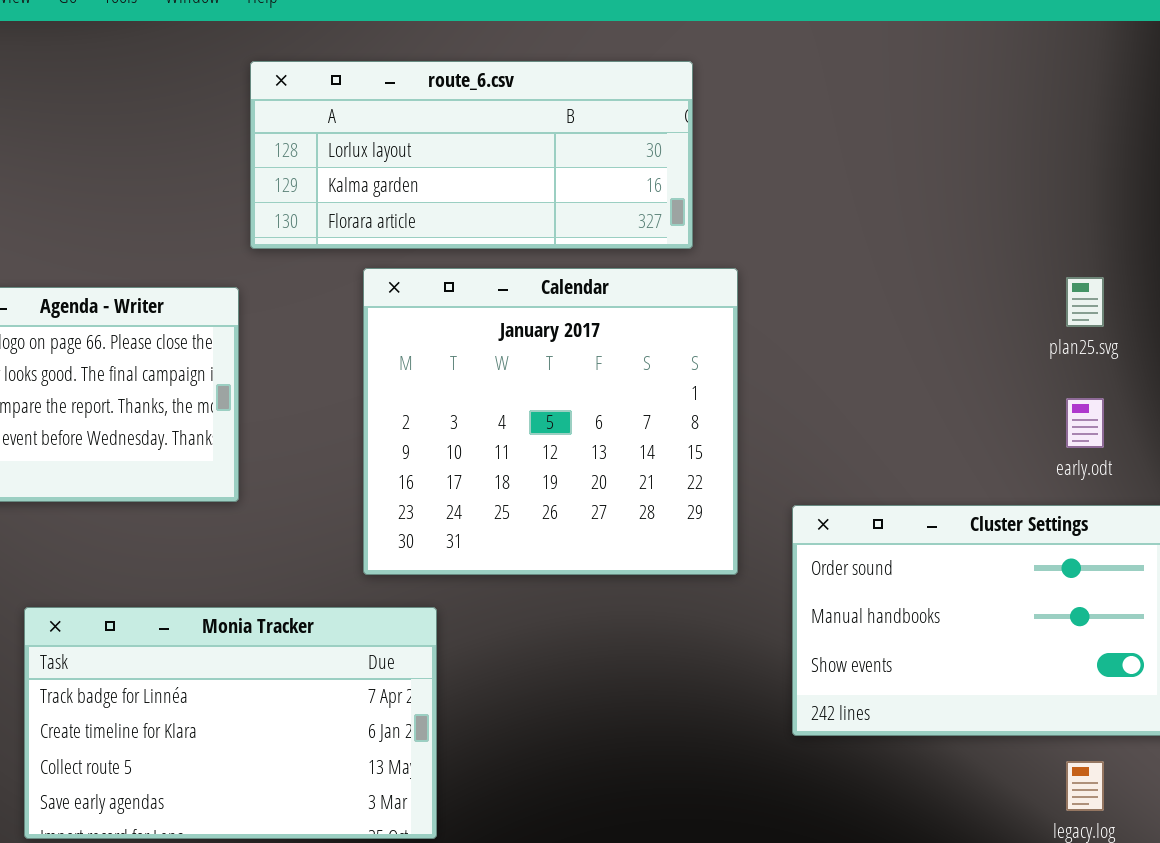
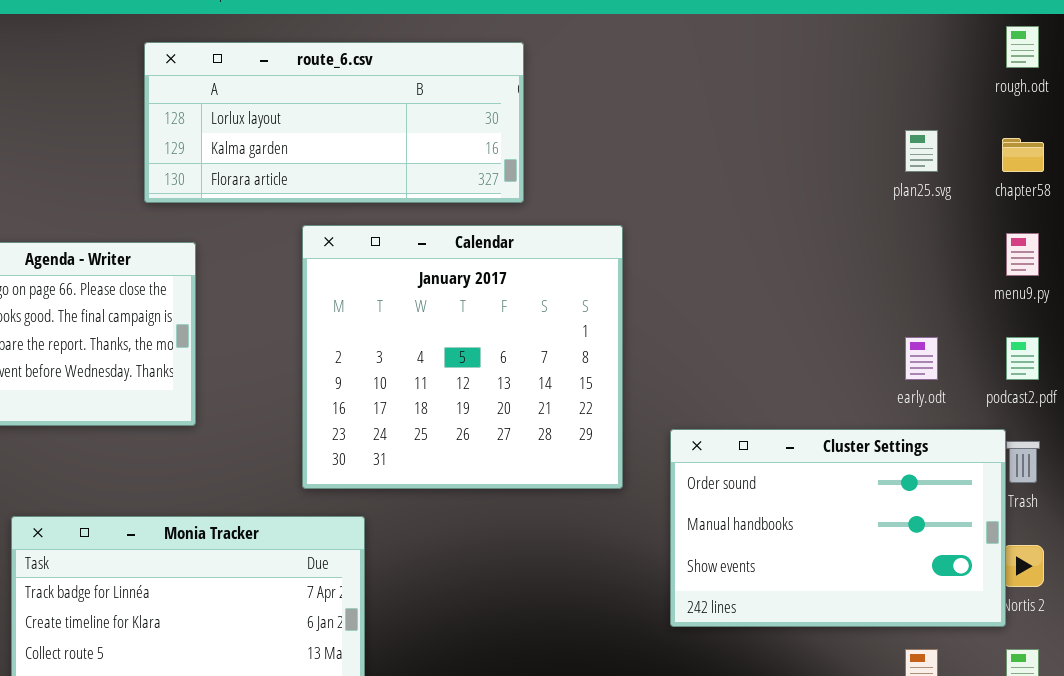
route_6.csv: [250,61,693,249] -> [144,42,524,203], moved
plan25.svg: [1066,277,1104,327] -> [905,130,938,172], moved

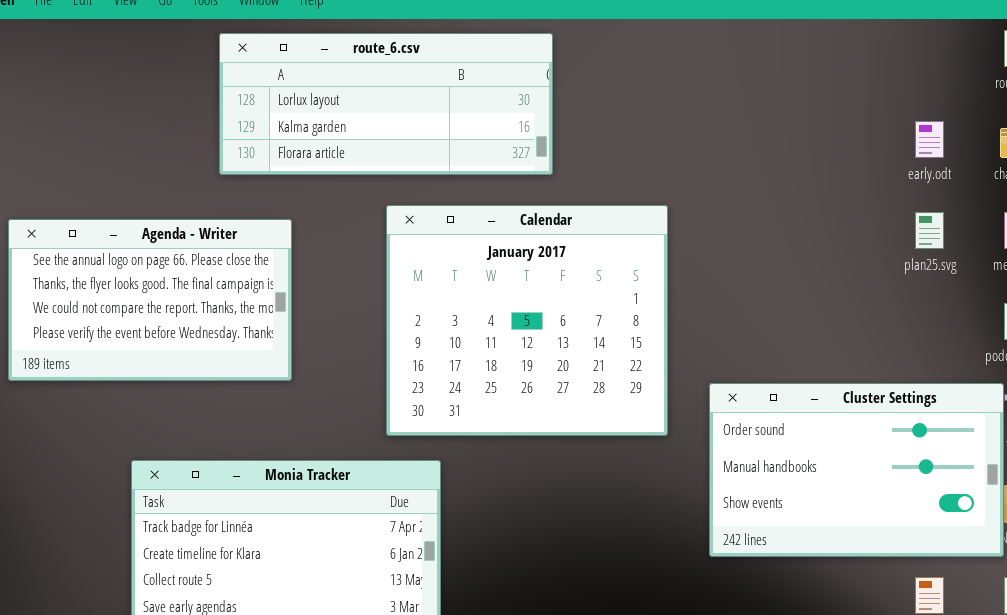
route_6.csv: [144,42,524,203] -> [219,33,553,175], moved
plan25.svg: [905,130,938,172] -> [915,212,944,249], moved
early.odt: [905,337,938,380] -> [915,121,944,158], moved

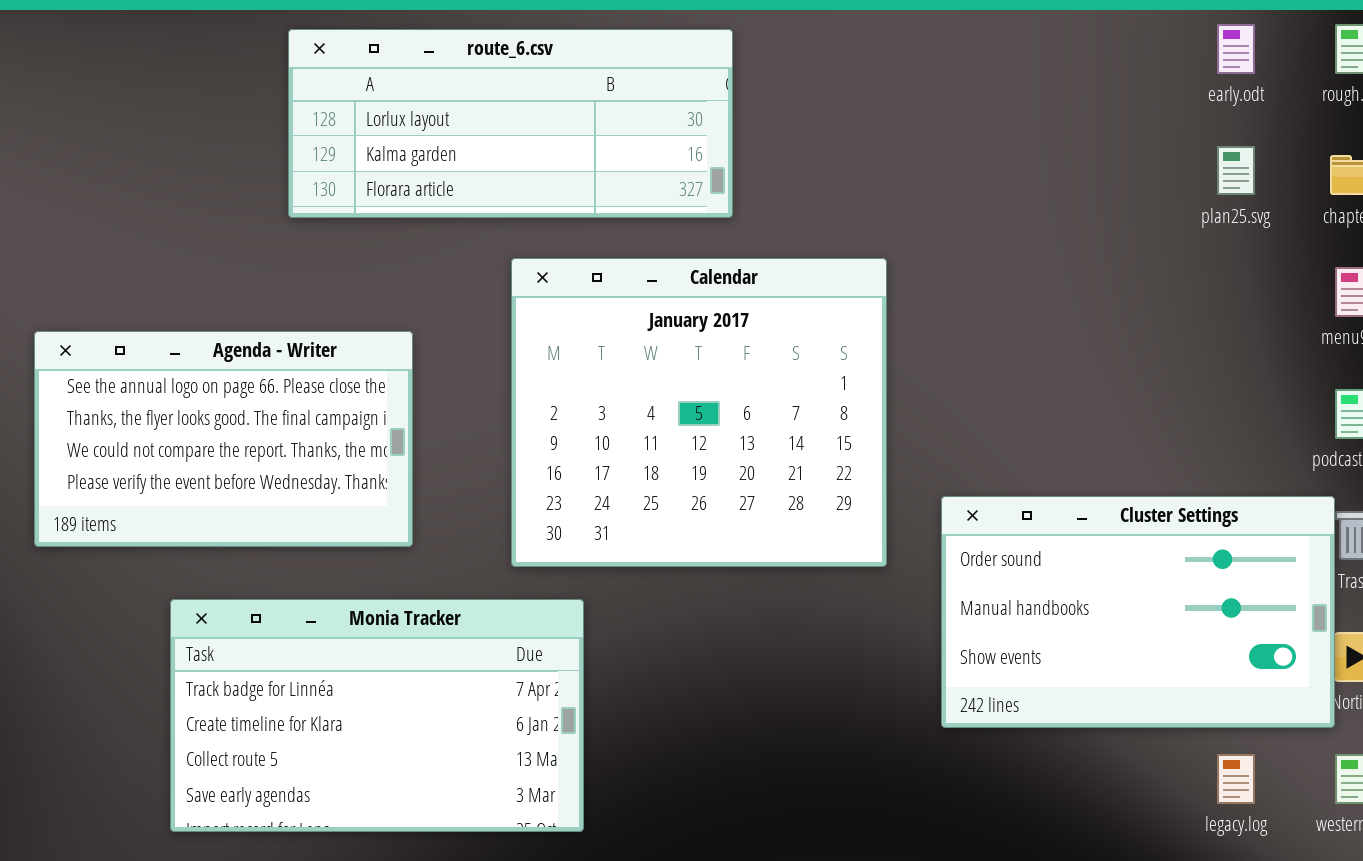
early.odt: [915,121,944,158] -> [1217,24,1255,74], moved
plan25.svg: [915,212,944,249] -> [1217,146,1255,195], moved
Agenda - Writer: [8,219,292,381] -> [34,331,413,547], moved

